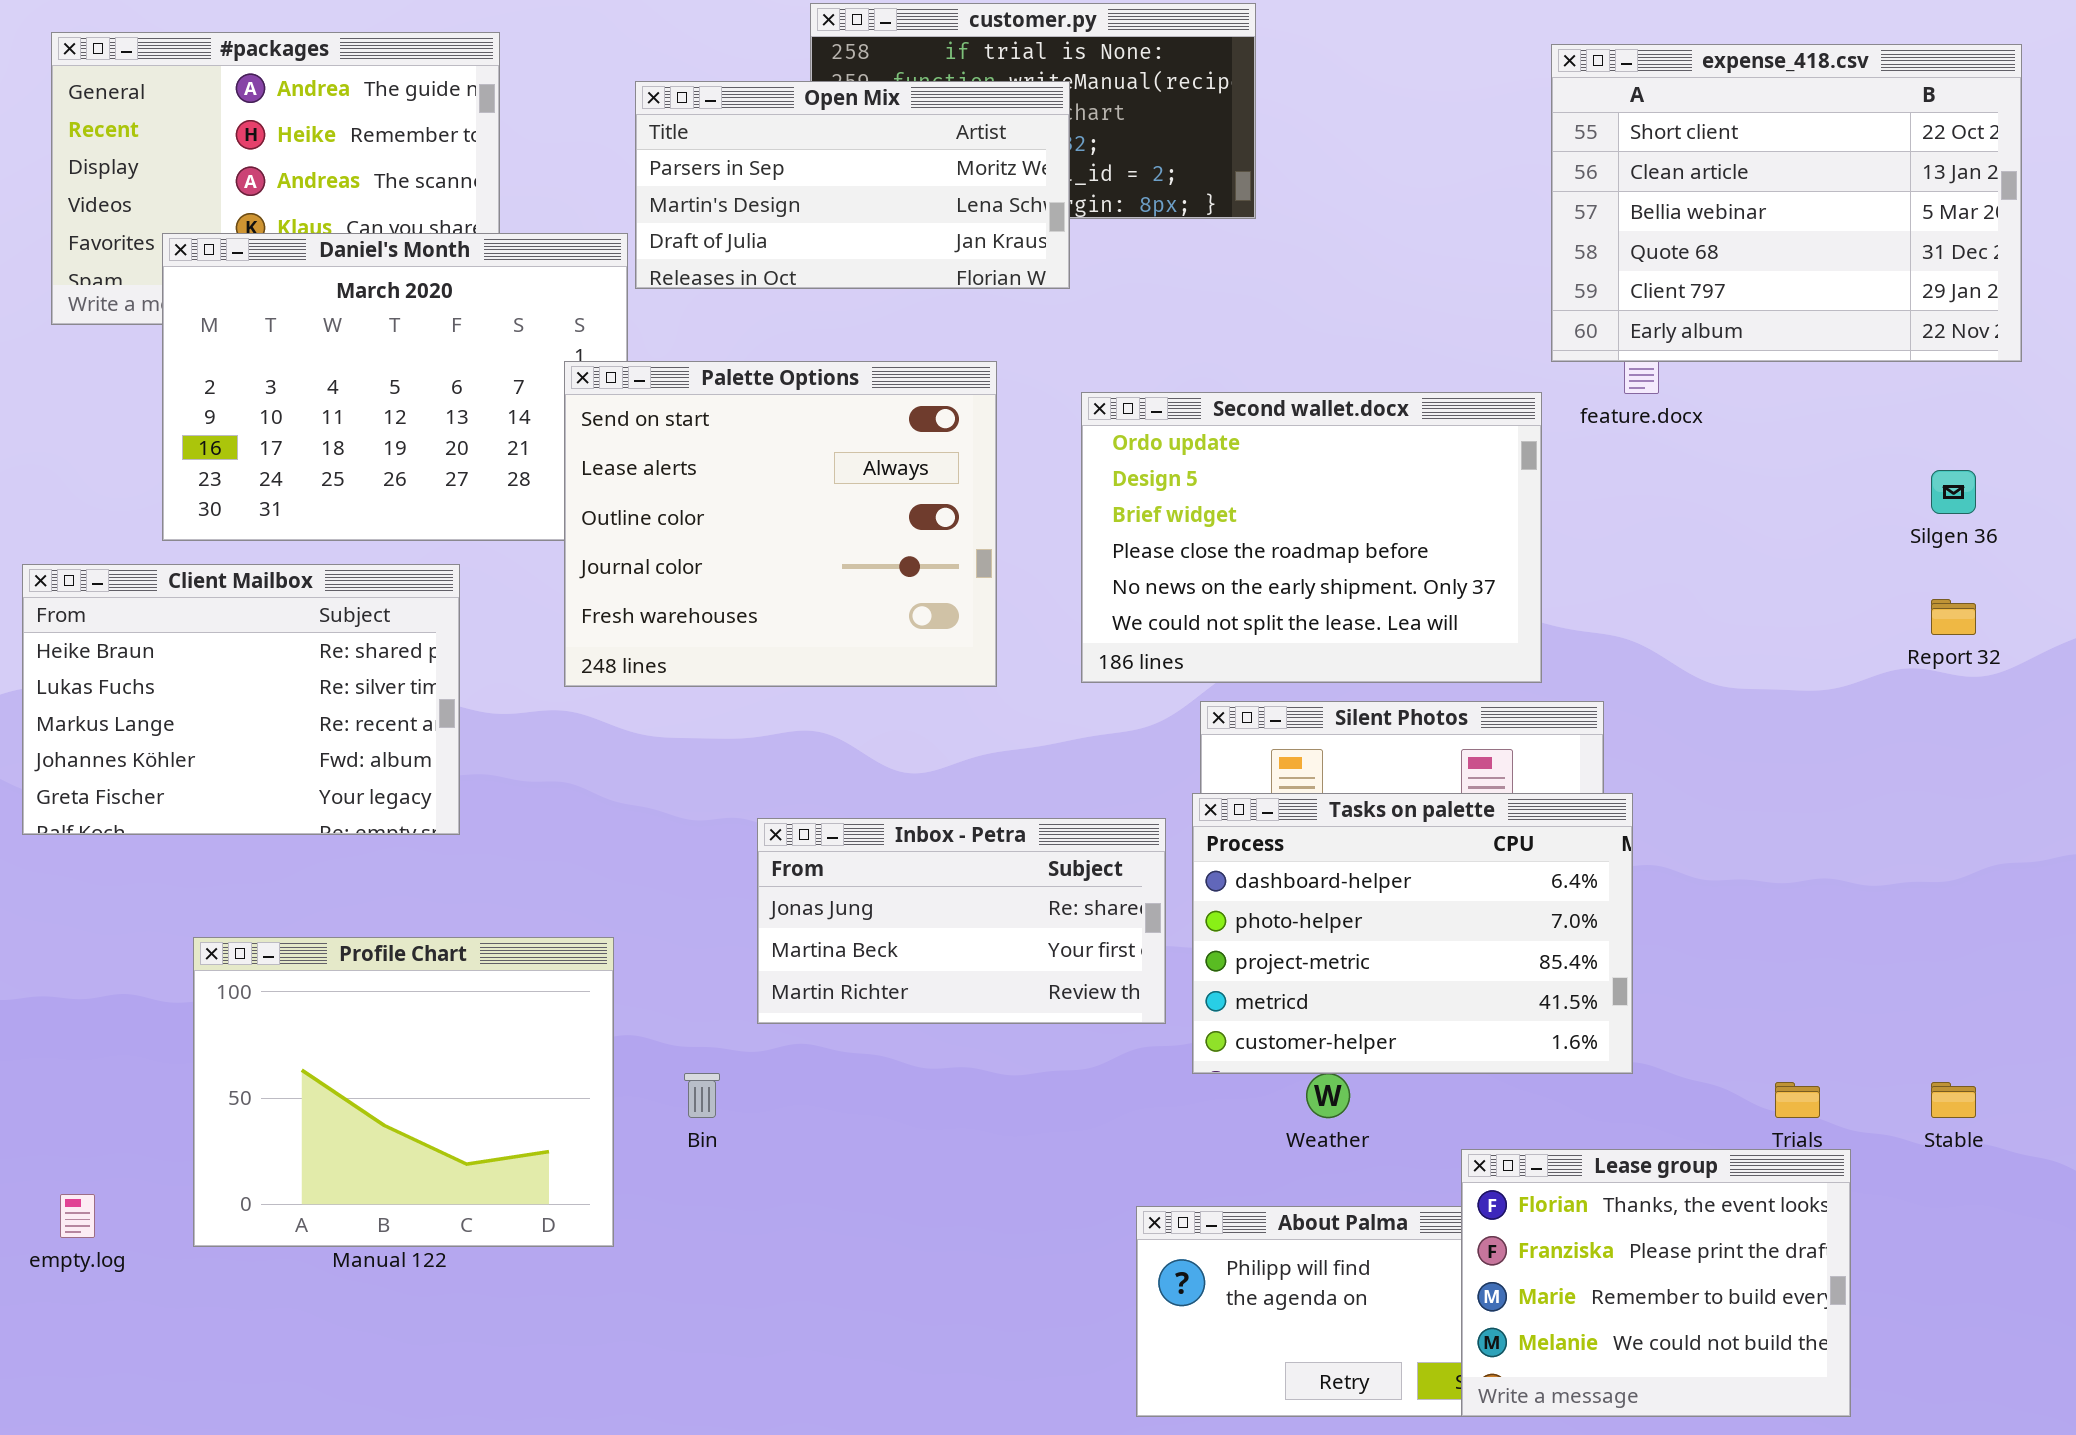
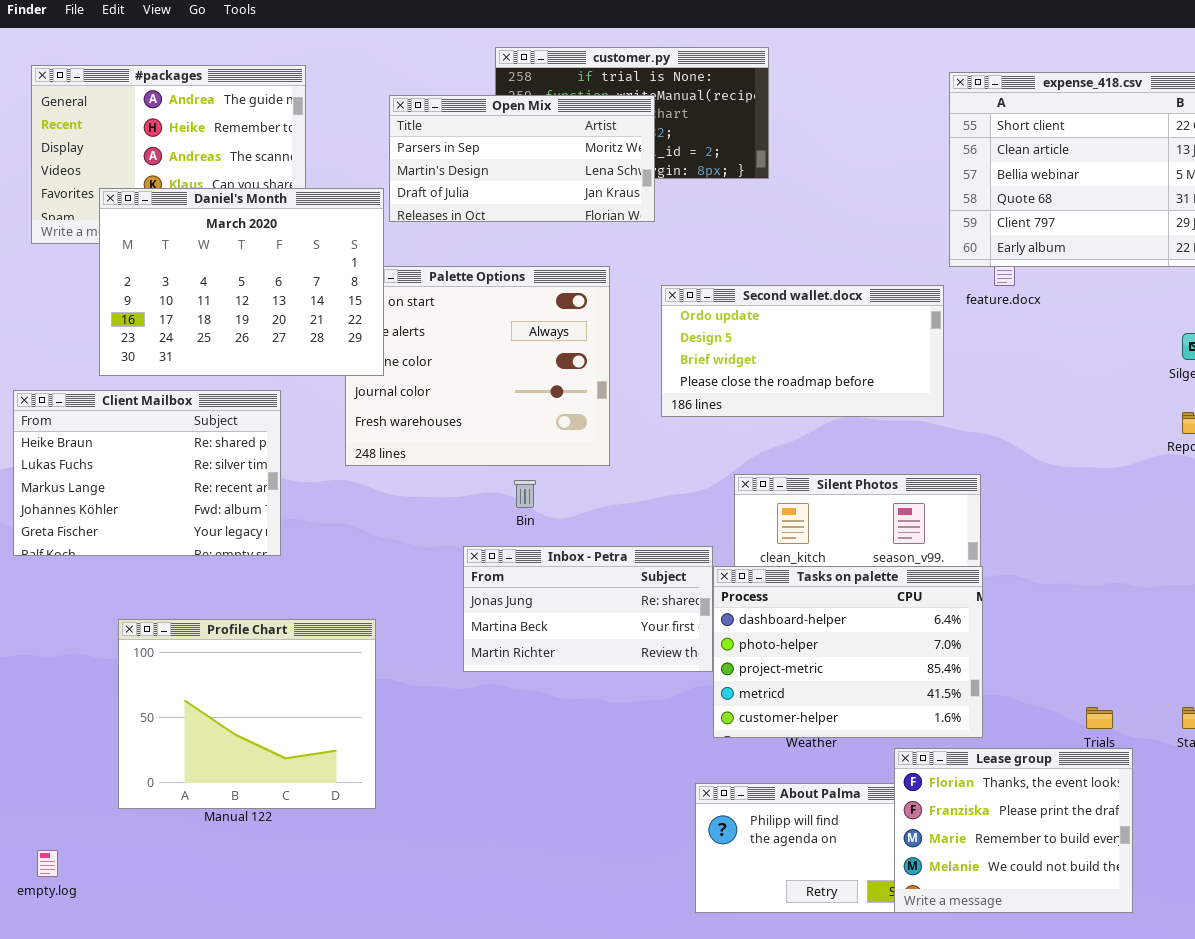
Daniel's Month: [162,233,628,541] -> [99,188,384,376], raised
Second wallet.docx: [1081,392,1542,683] -> [661,285,944,417], resized
Tasks on palette: [1192,793,1633,1074] -> [713,566,983,738], moved
Bin: [684,1073,720,1118] -> [514,480,536,508], moved
empty.log: [60,1194,95,1238] -> [37,850,58,877], moved

